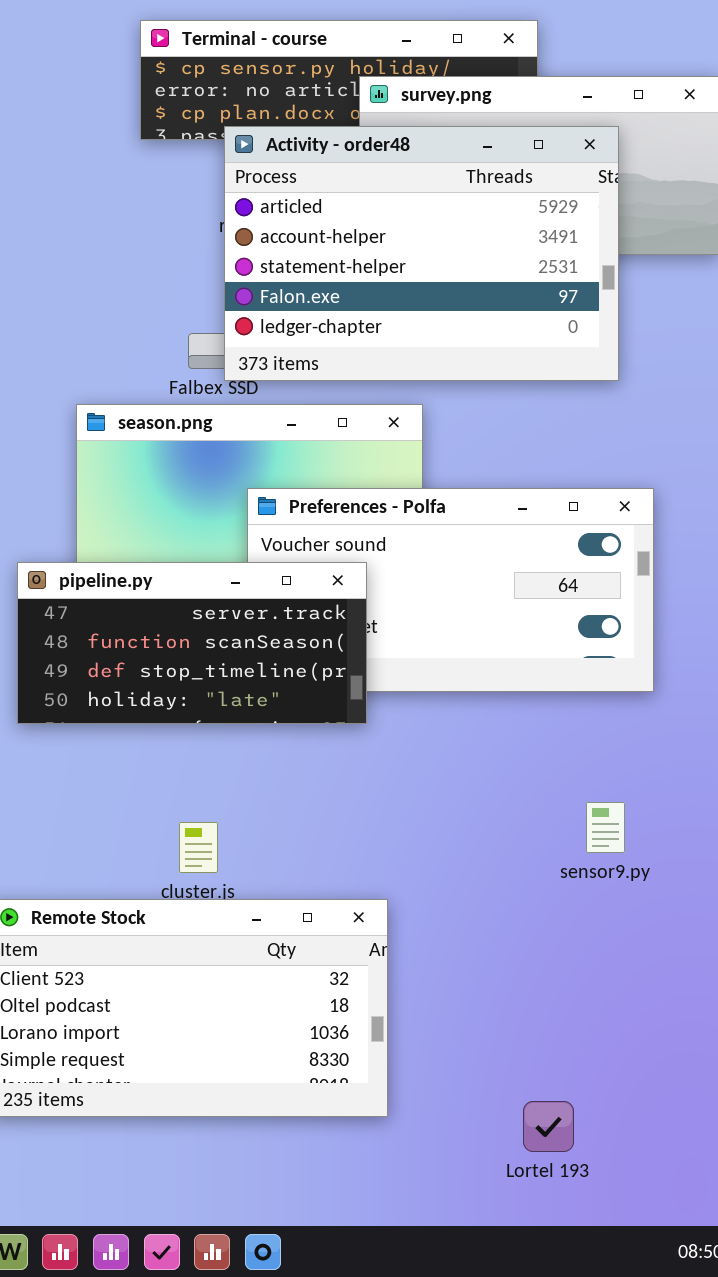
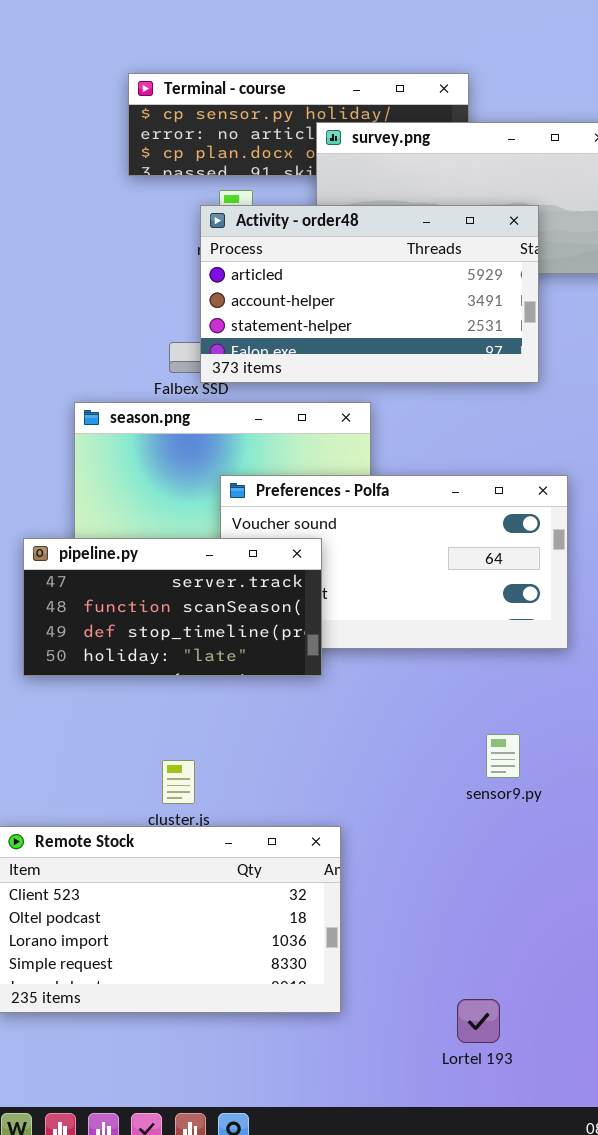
Activity - order48: [224,126,619,381] -> [200,205,539,383], resized
sensor9.py: [586,802,625,853] -> [486,734,520,778], moved

